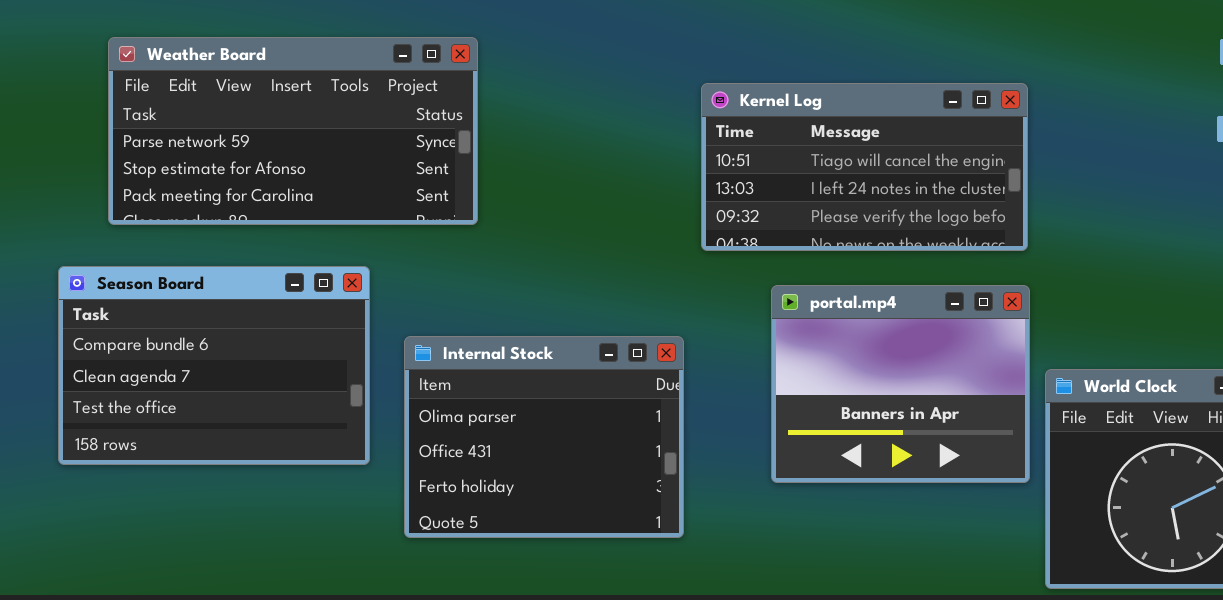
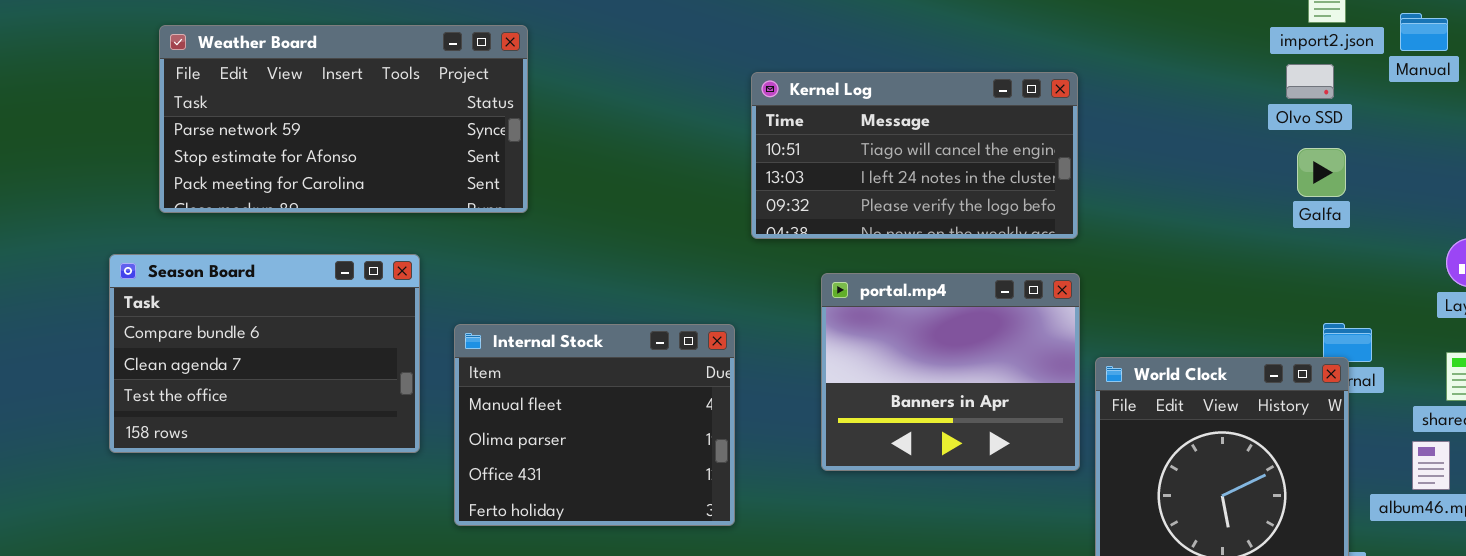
Internal Stock: [404,336,684,538] -> [454,324,735,526], scrolled up 1 row

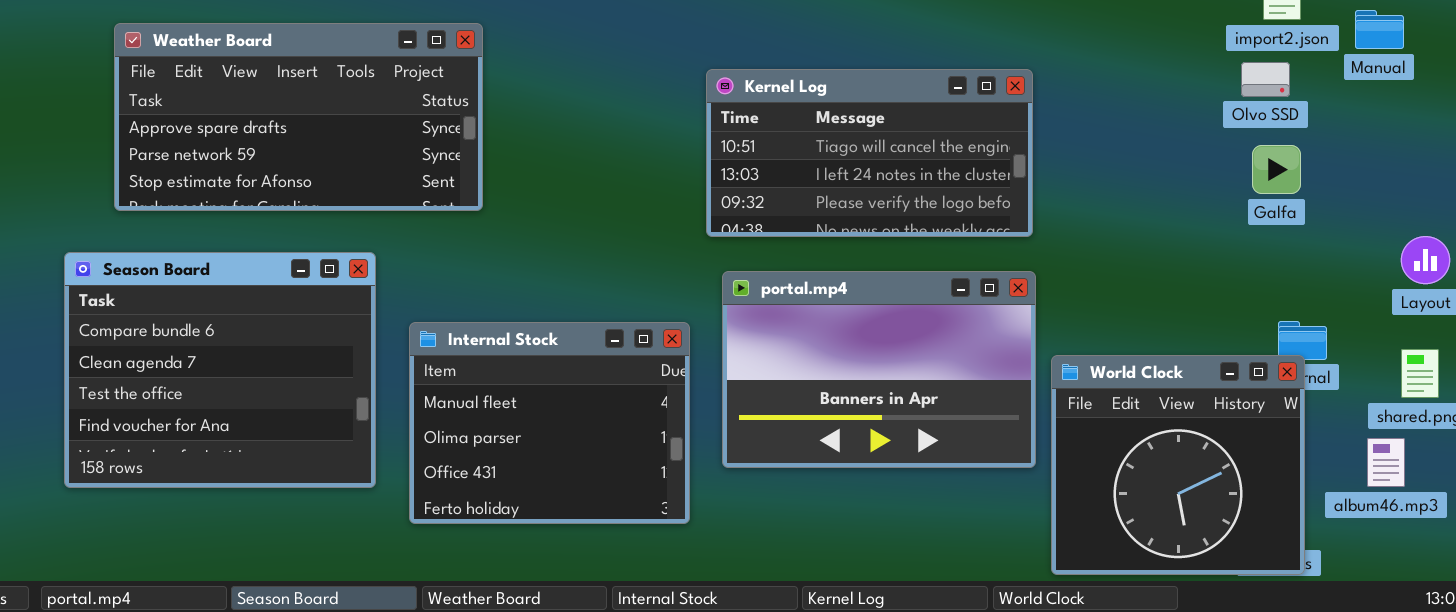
Weather Board: [159,25,528,213] -> [114,23,483,211], scrolled up 1 row
Season Board: [109,254,420,453] -> [64,252,376,488], resized
portal.mp4: [821,273,1080,471] -> [722,271,1036,468], resized

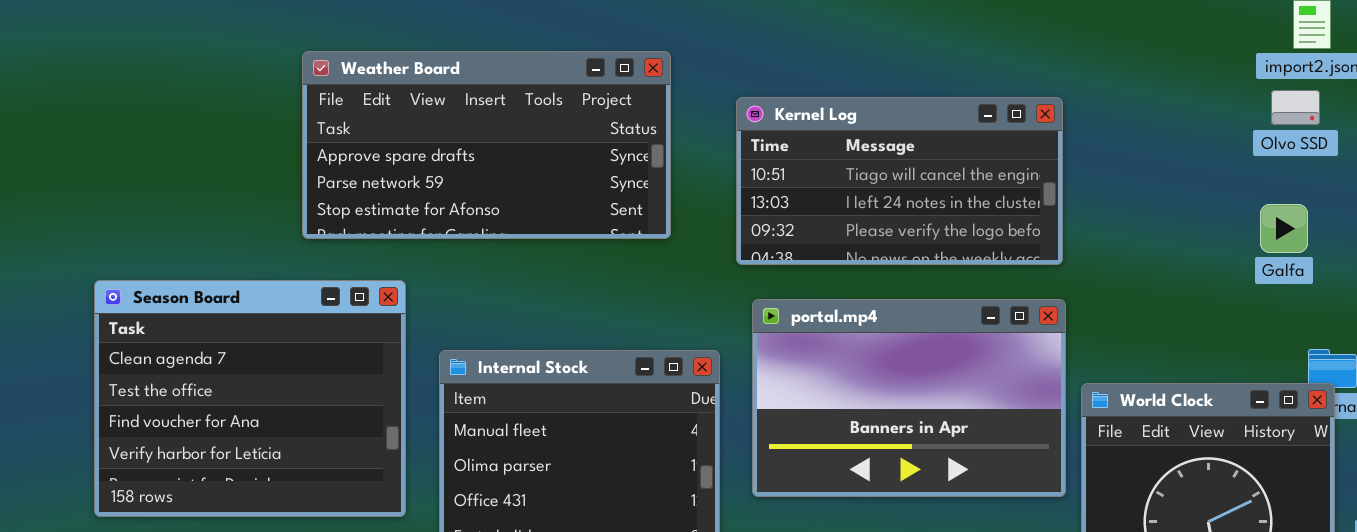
Weather Board: [114,23,483,211] -> [302,51,671,239], moved
Galfa: [1252,145,1301,194] -> [1260,204,1308,253], moved
Season Board: [64,252,376,488] -> [94,280,406,517], scrolled down 1 row

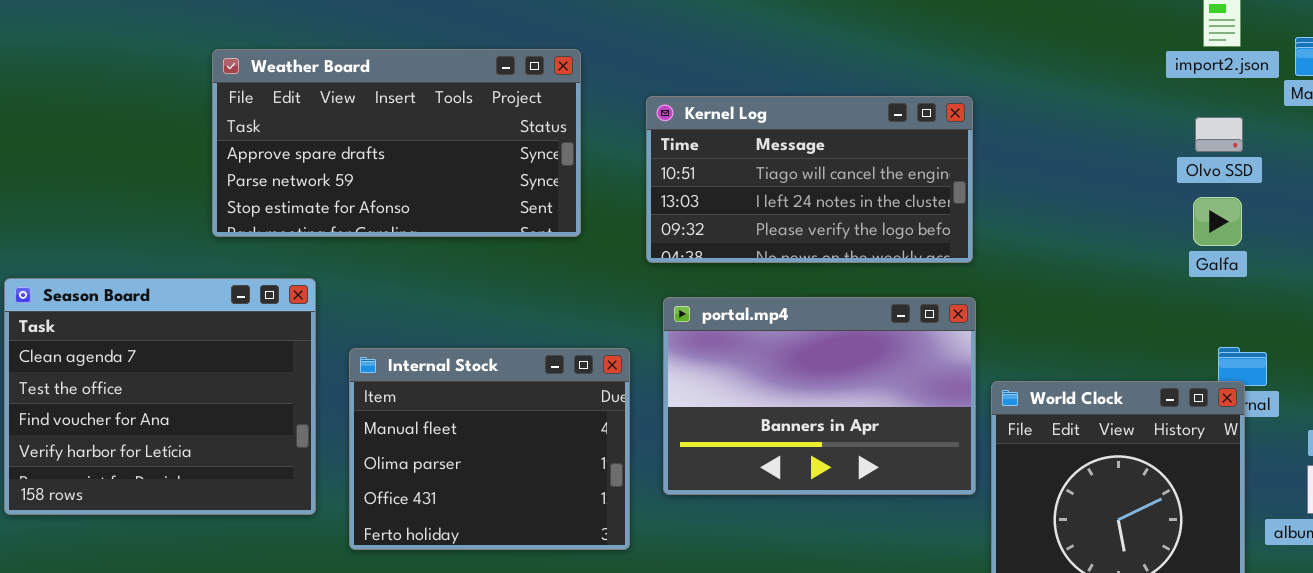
Olvo SSD: [1271,90,1320,125] -> [1195,117,1243,152], moved
Galfa: [1260,204,1308,253] -> [1193,197,1242,246], moved

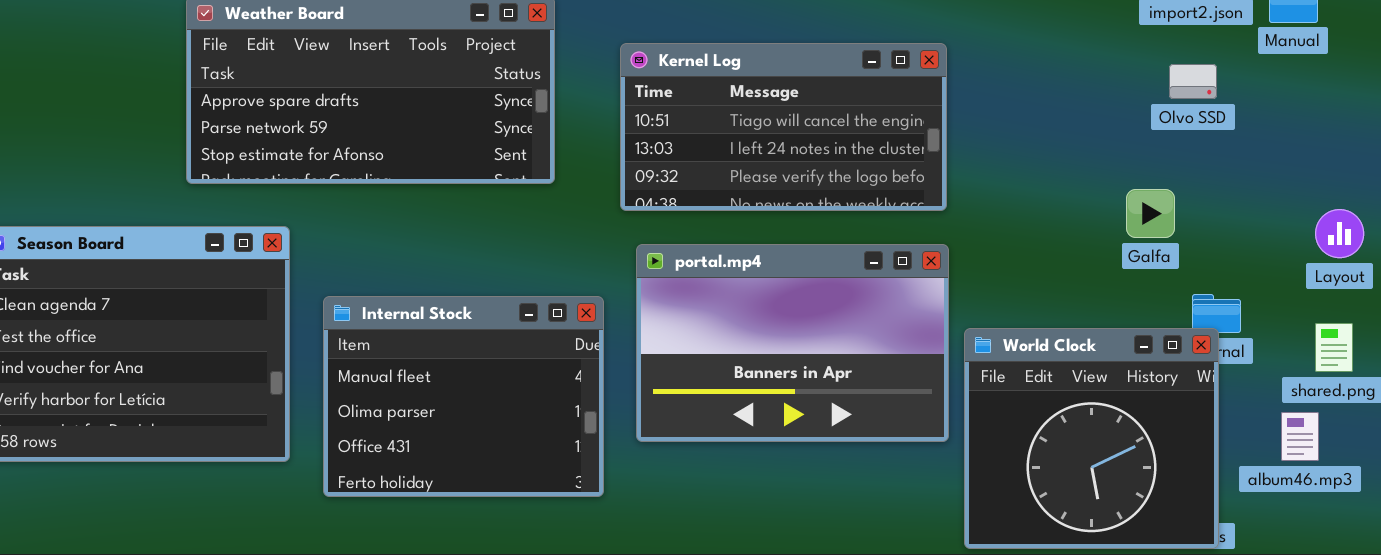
Galfa: [1193,197,1242,246] -> [1126,189,1175,238], moved

